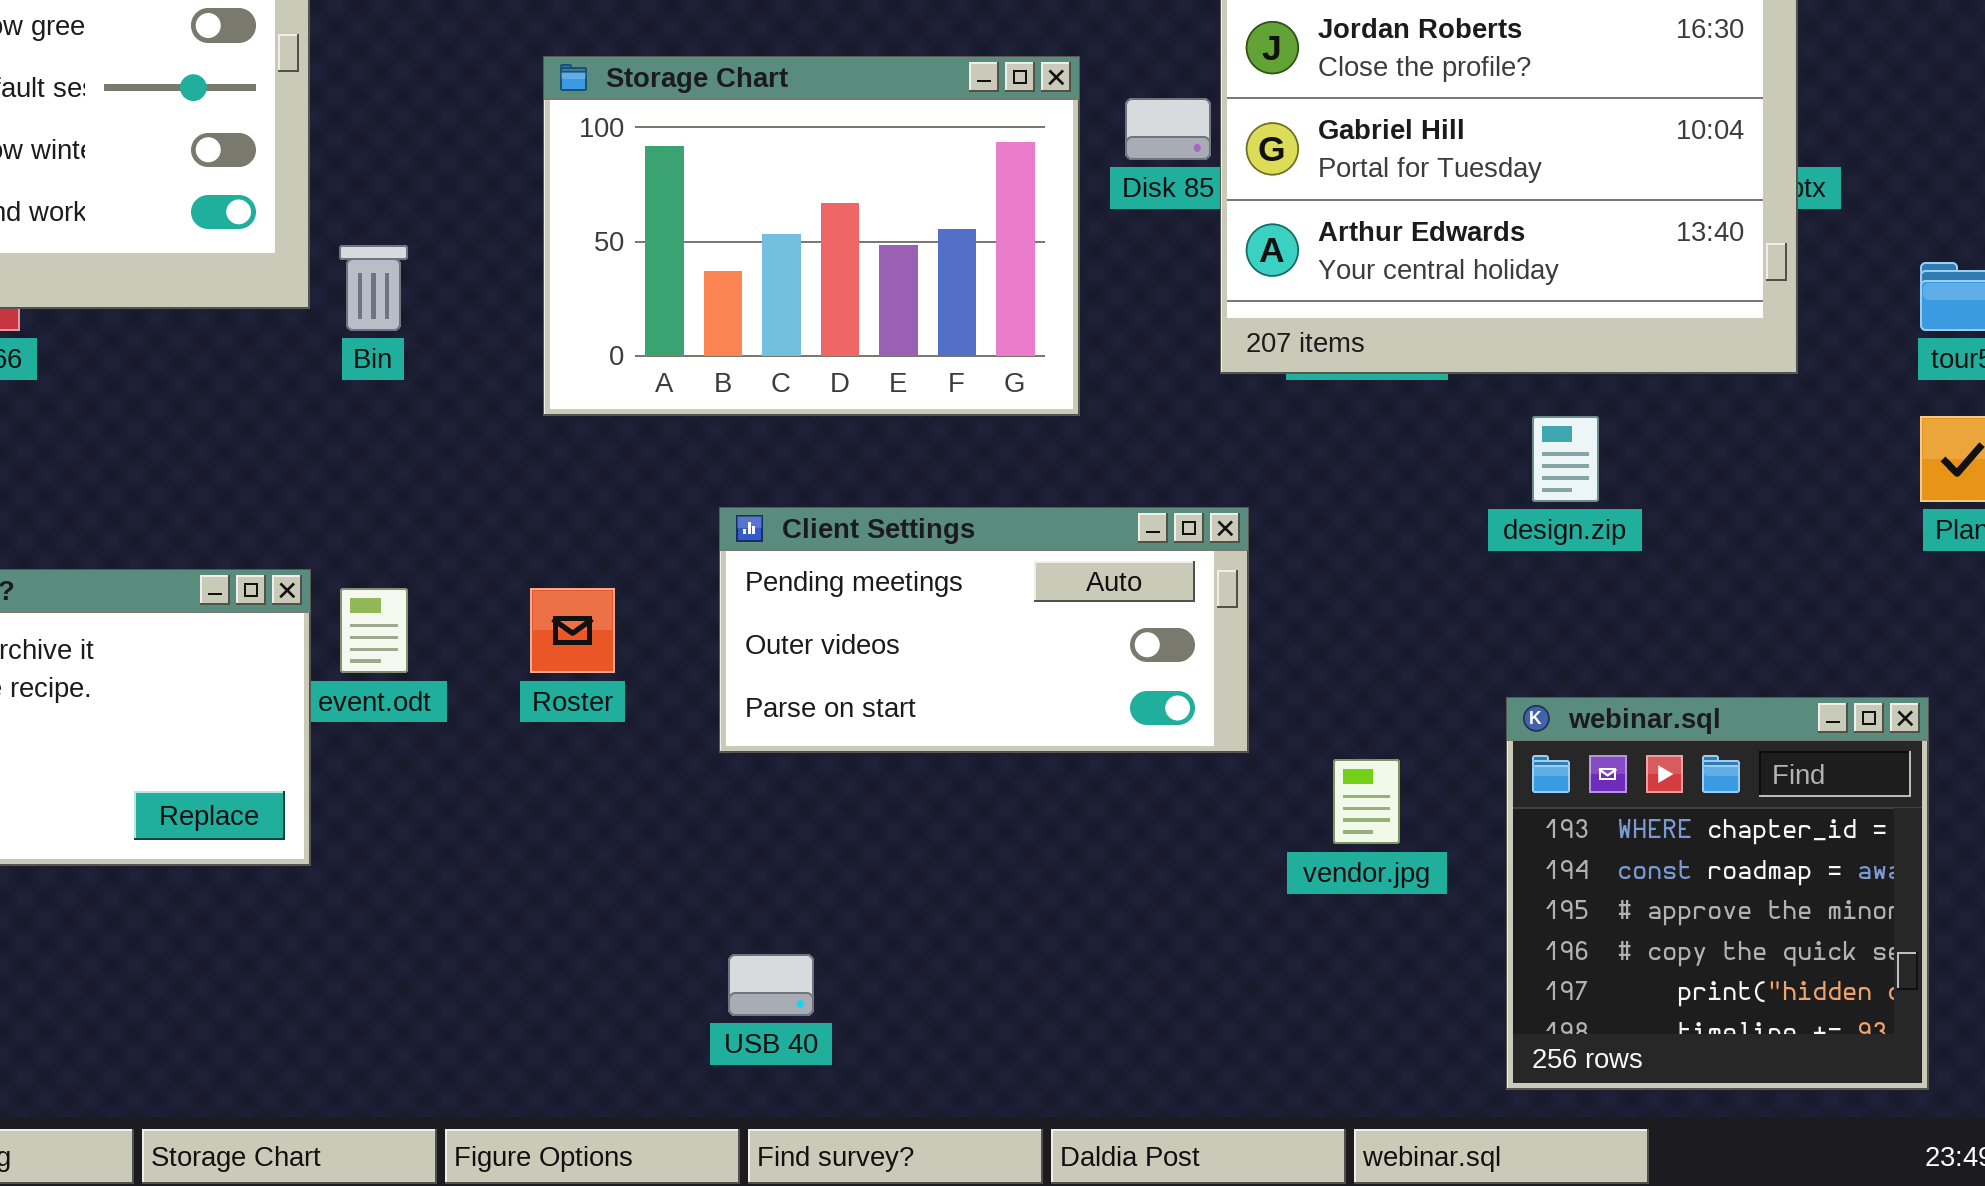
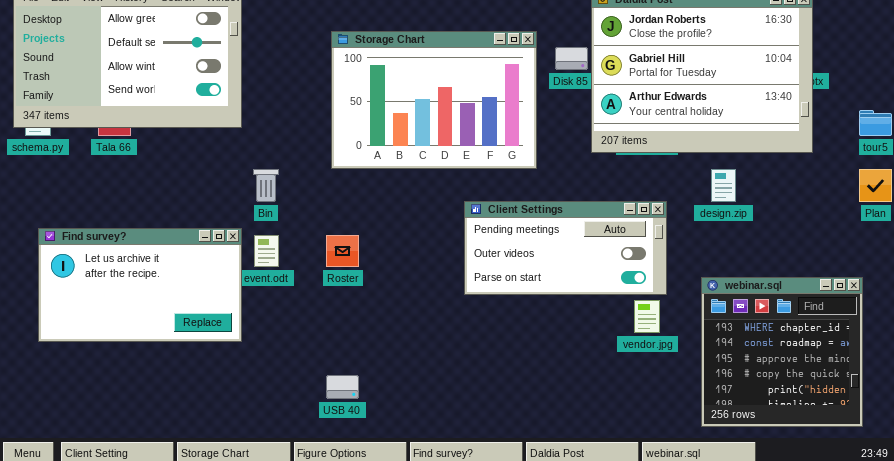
Bin: [339,245,408,331] -> [253,169,279,202], moved
Client Settings: [719,507,1249,753] -> [464,201,667,295], moved
USB 40: [728,954,814,1016] -> [326,375,359,399], moved

